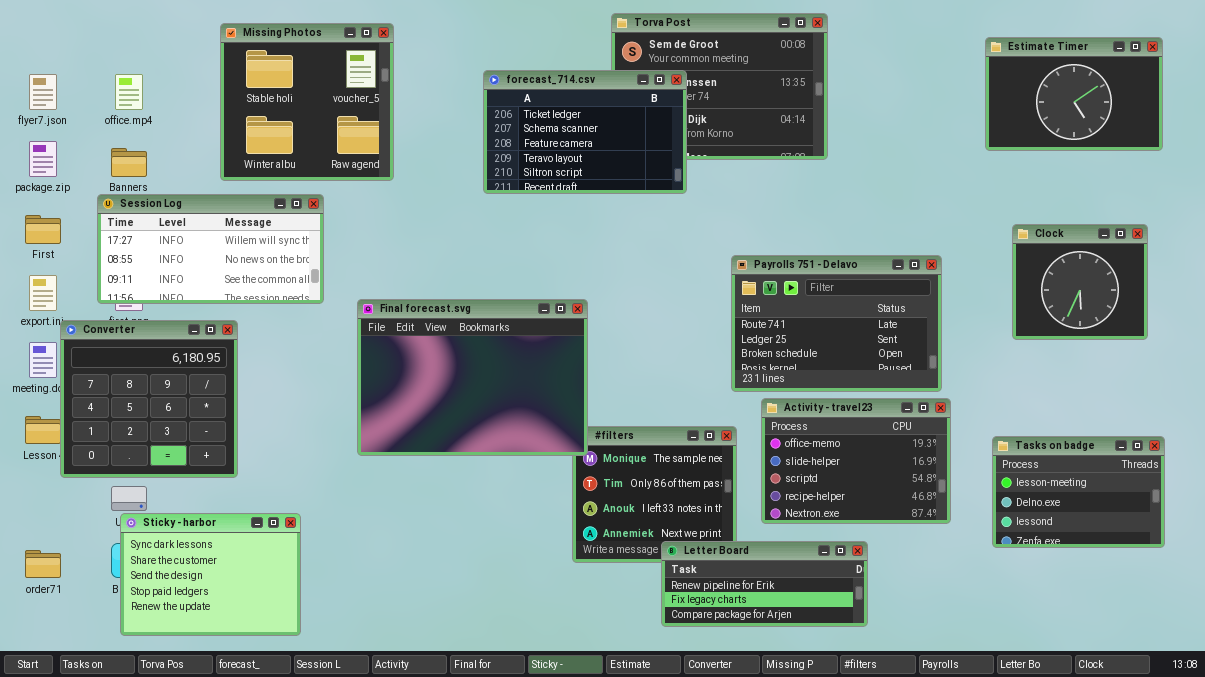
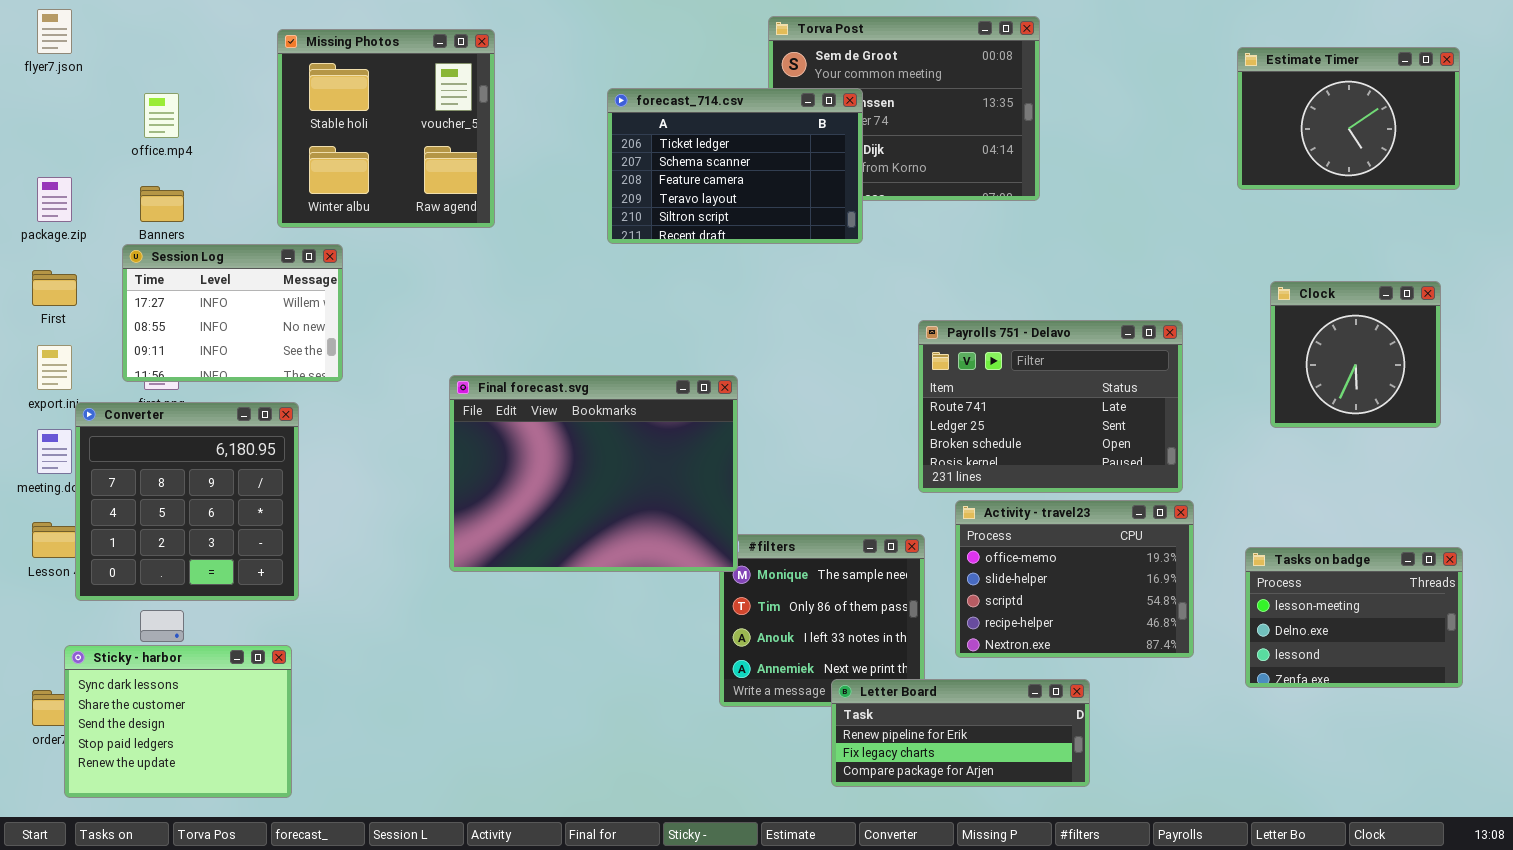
flyer7.json: [29,74,57,110] -> [37,9,72,54], moved
Session Log: [97,194,324,304] -> [122,244,343,382], resized
Sticky - harbor: [120,513,301,636] -> [64,645,292,798], moved

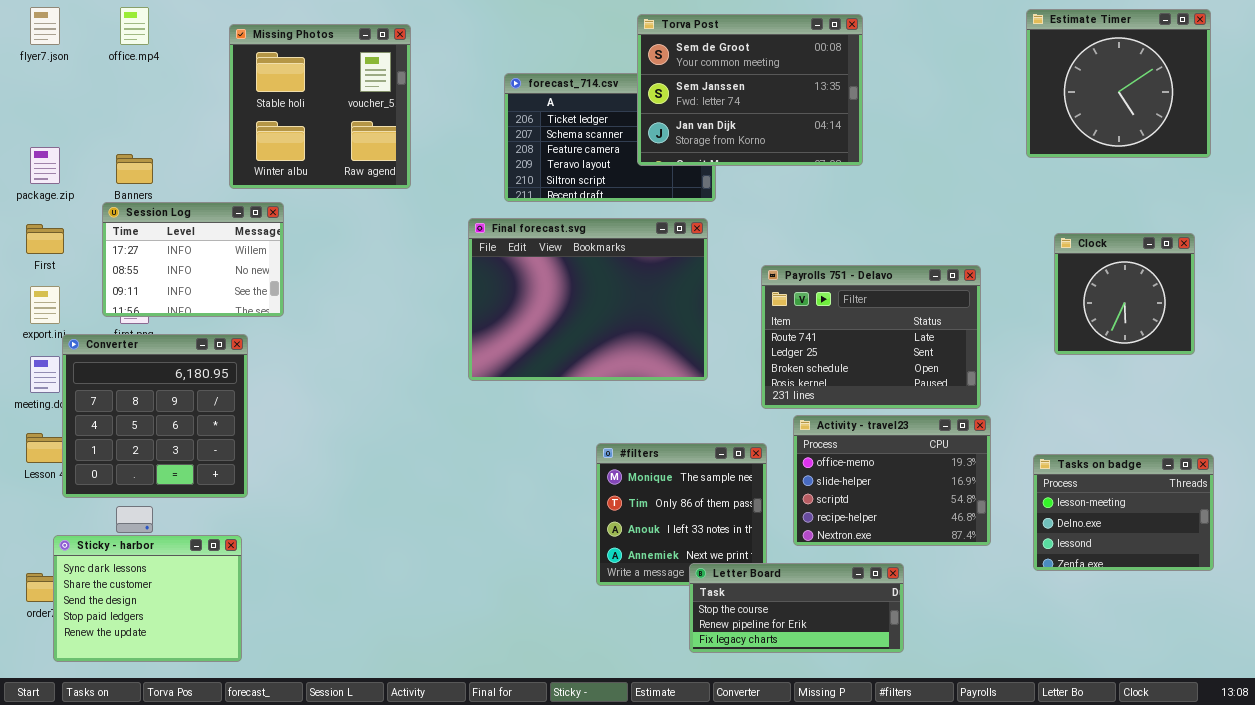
Torva Post: [768,16,1040,201] -> [637,14,863,166], raised
Estimate Timer: [1237,47,1460,190] -> [1026,9,1211,158], resized
office.mp4: [144,93,179,138] -> [120,7,149,45], moved
Final forecast.svg: [449,375,738,572] -> [468,218,708,381], moved
Letter Board: [831,679,1090,787] -> [689,563,904,653], scrolled up 1 row

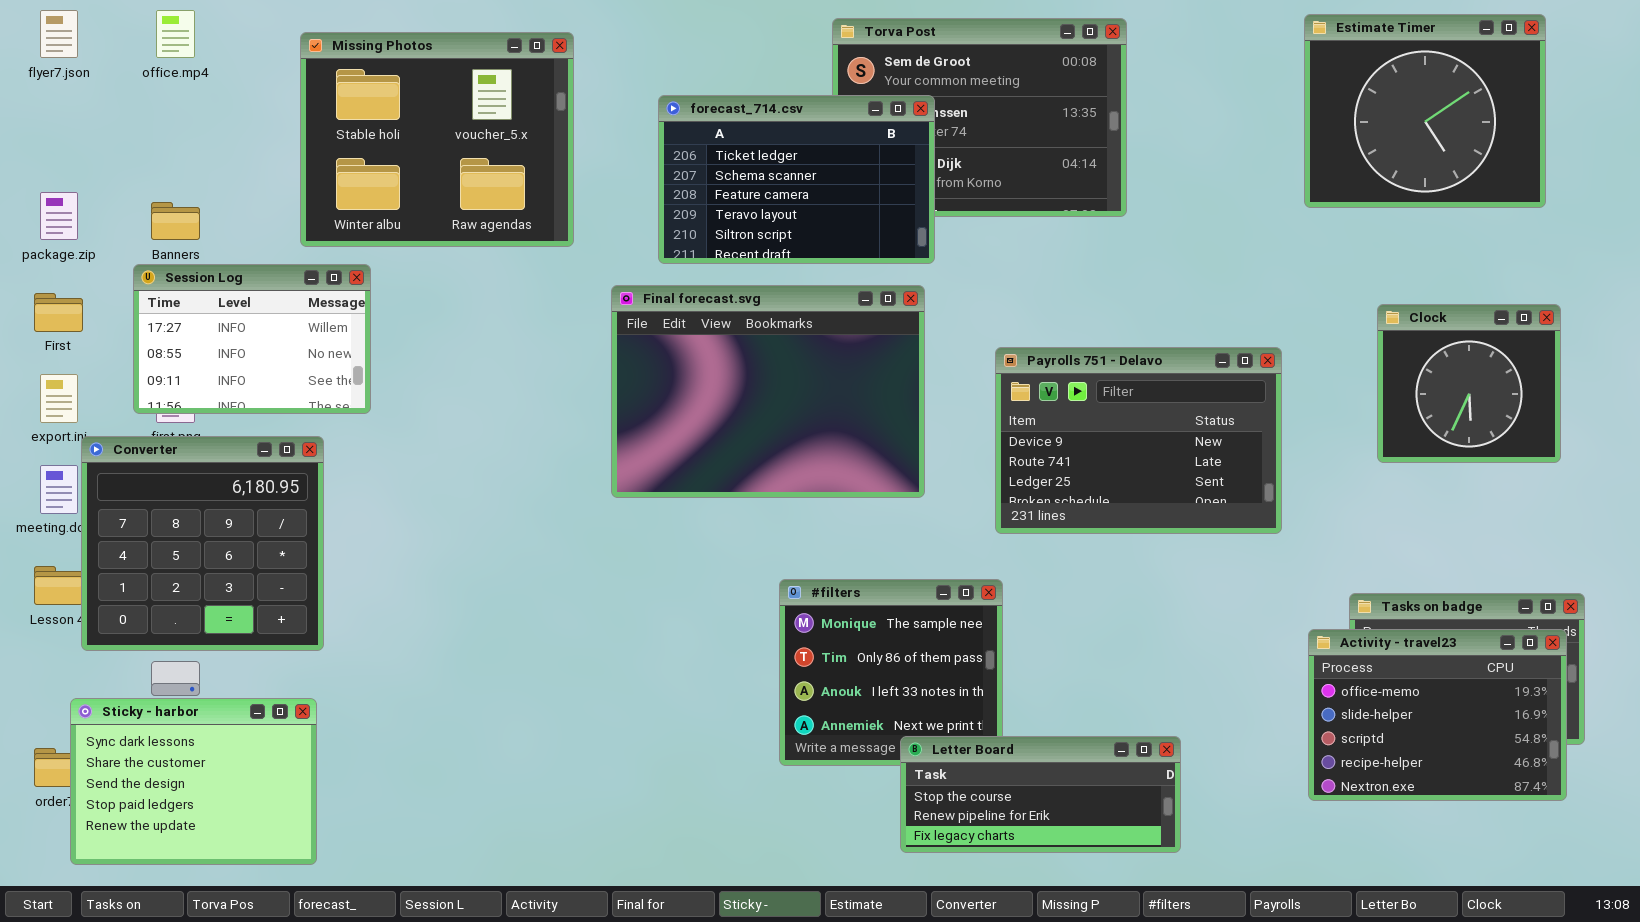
Estimate Timer: [1026,9,1211,158] -> [1304,14,1546,208], moved
Missing Photos: [229,24,411,189] -> [300,32,574,247], resized
forecast_714.csv: [504,73,716,202] -> [658,95,935,264], raised
Payrolls 751 - Delavo: [761,265,981,409] -> [995,347,1282,534], scrolled up 1 row
Activity - travel23: [793,415,991,546] -> [1308,629,1567,801], moved

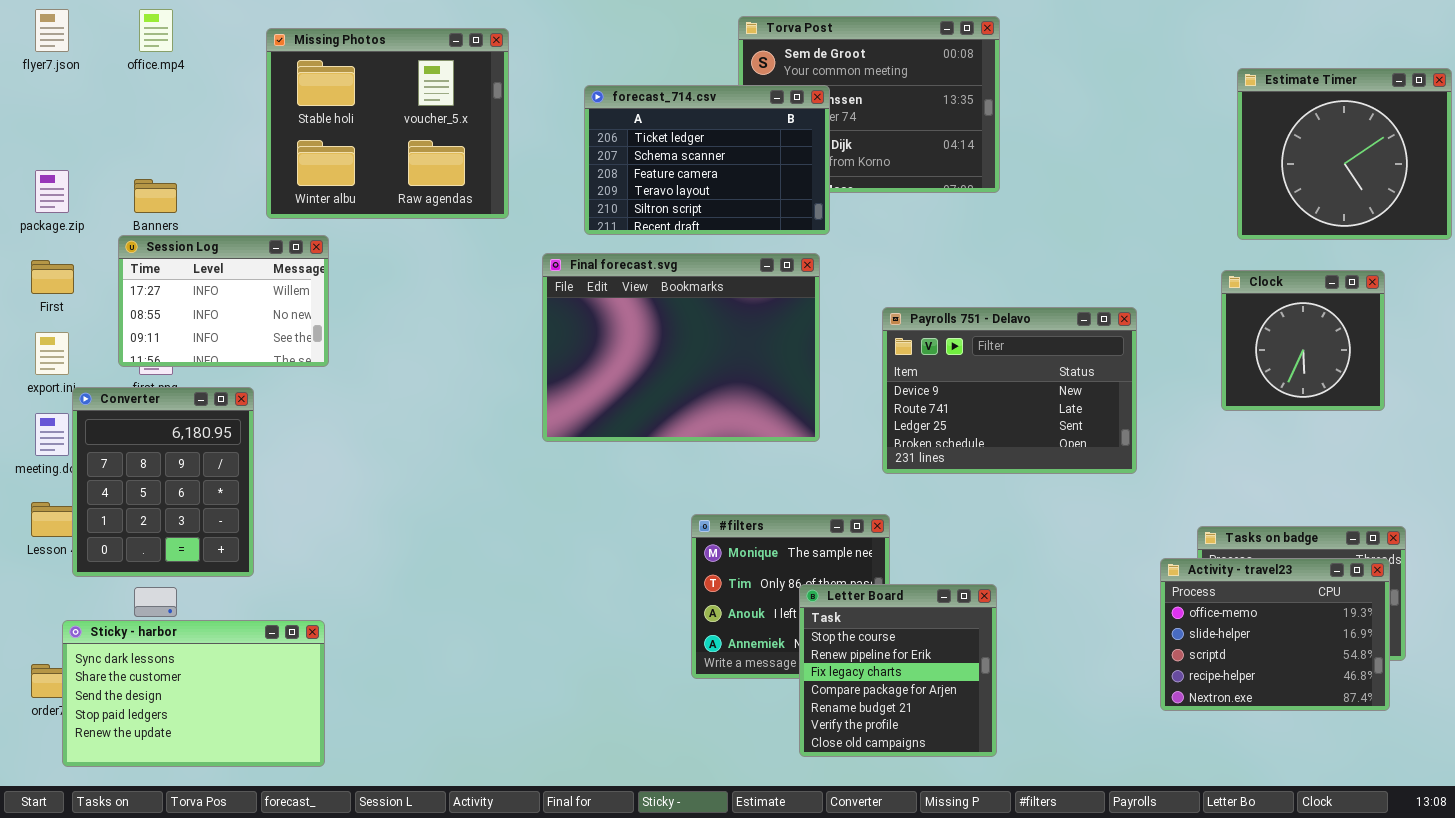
Estimate Timer: [1304,14,1546,208] -> [1237,68,1452,240], moved
Converter: [81,436,324,651] -> [72,387,254,577], resized
Sticky - harbor: [70,698,317,865] -> [62,620,325,767], resized
Letter Board: [900,736,1181,853] -> [799,584,997,757], resized

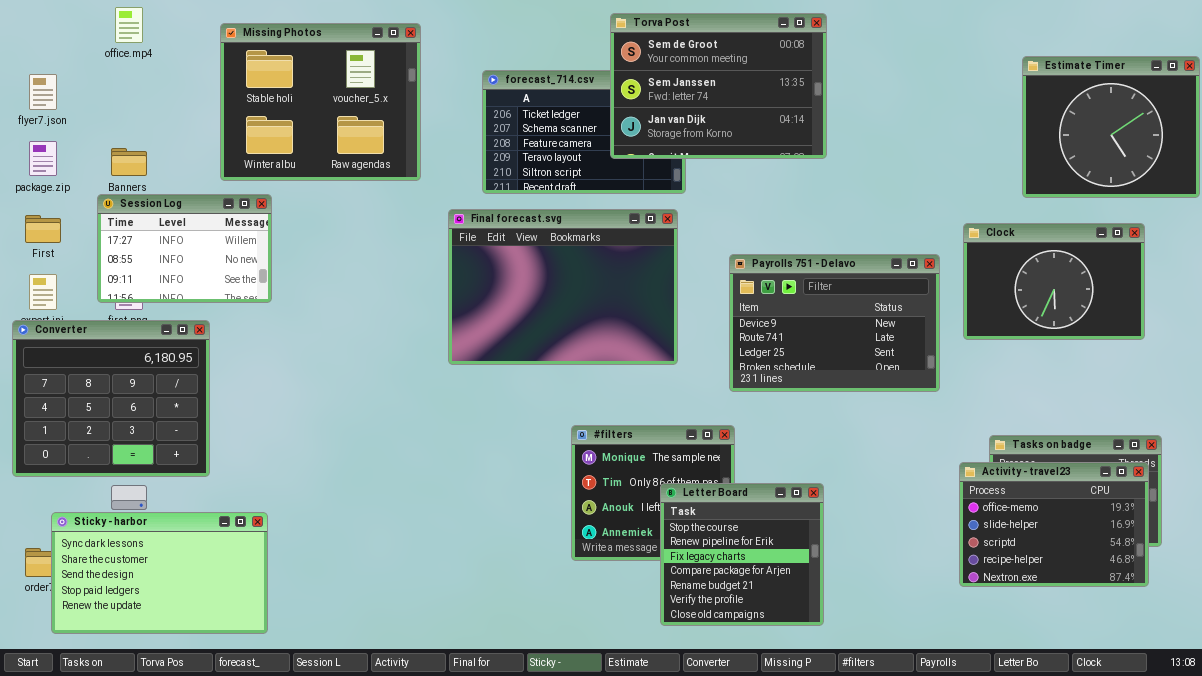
flyer7.json: [35,9,69,52] -> [29,74,57,110], moved
Torva Post: [738,16,1000,193] -> [610,13,827,159], raised
Clock: [1221,270,1385,411] -> [963,223,1145,340], resized
Converter: [72,387,254,577] -> [12,320,210,477], resized

